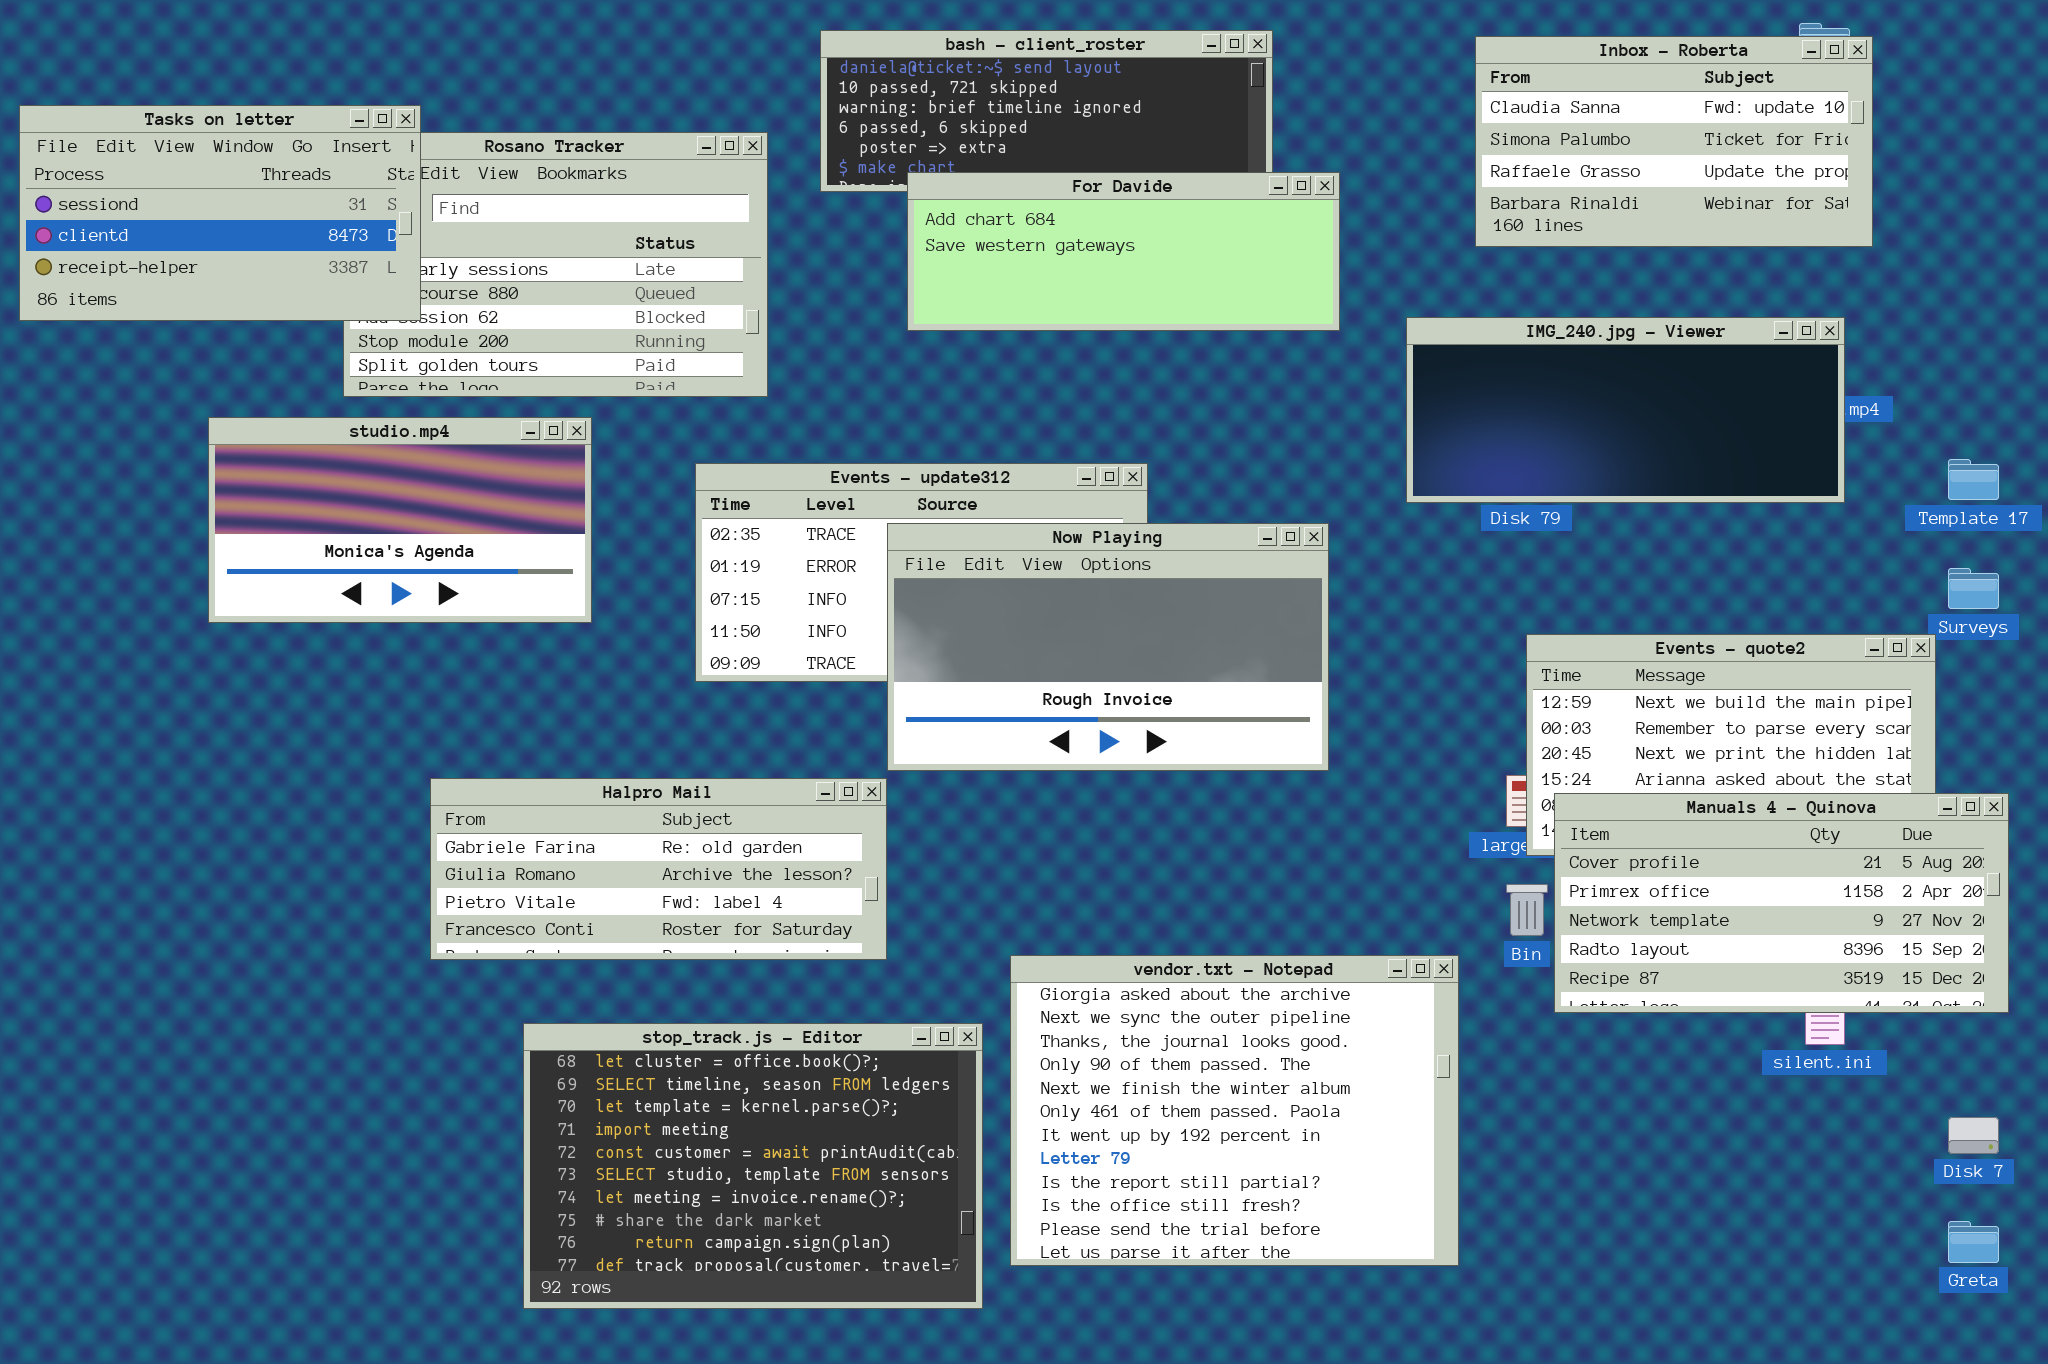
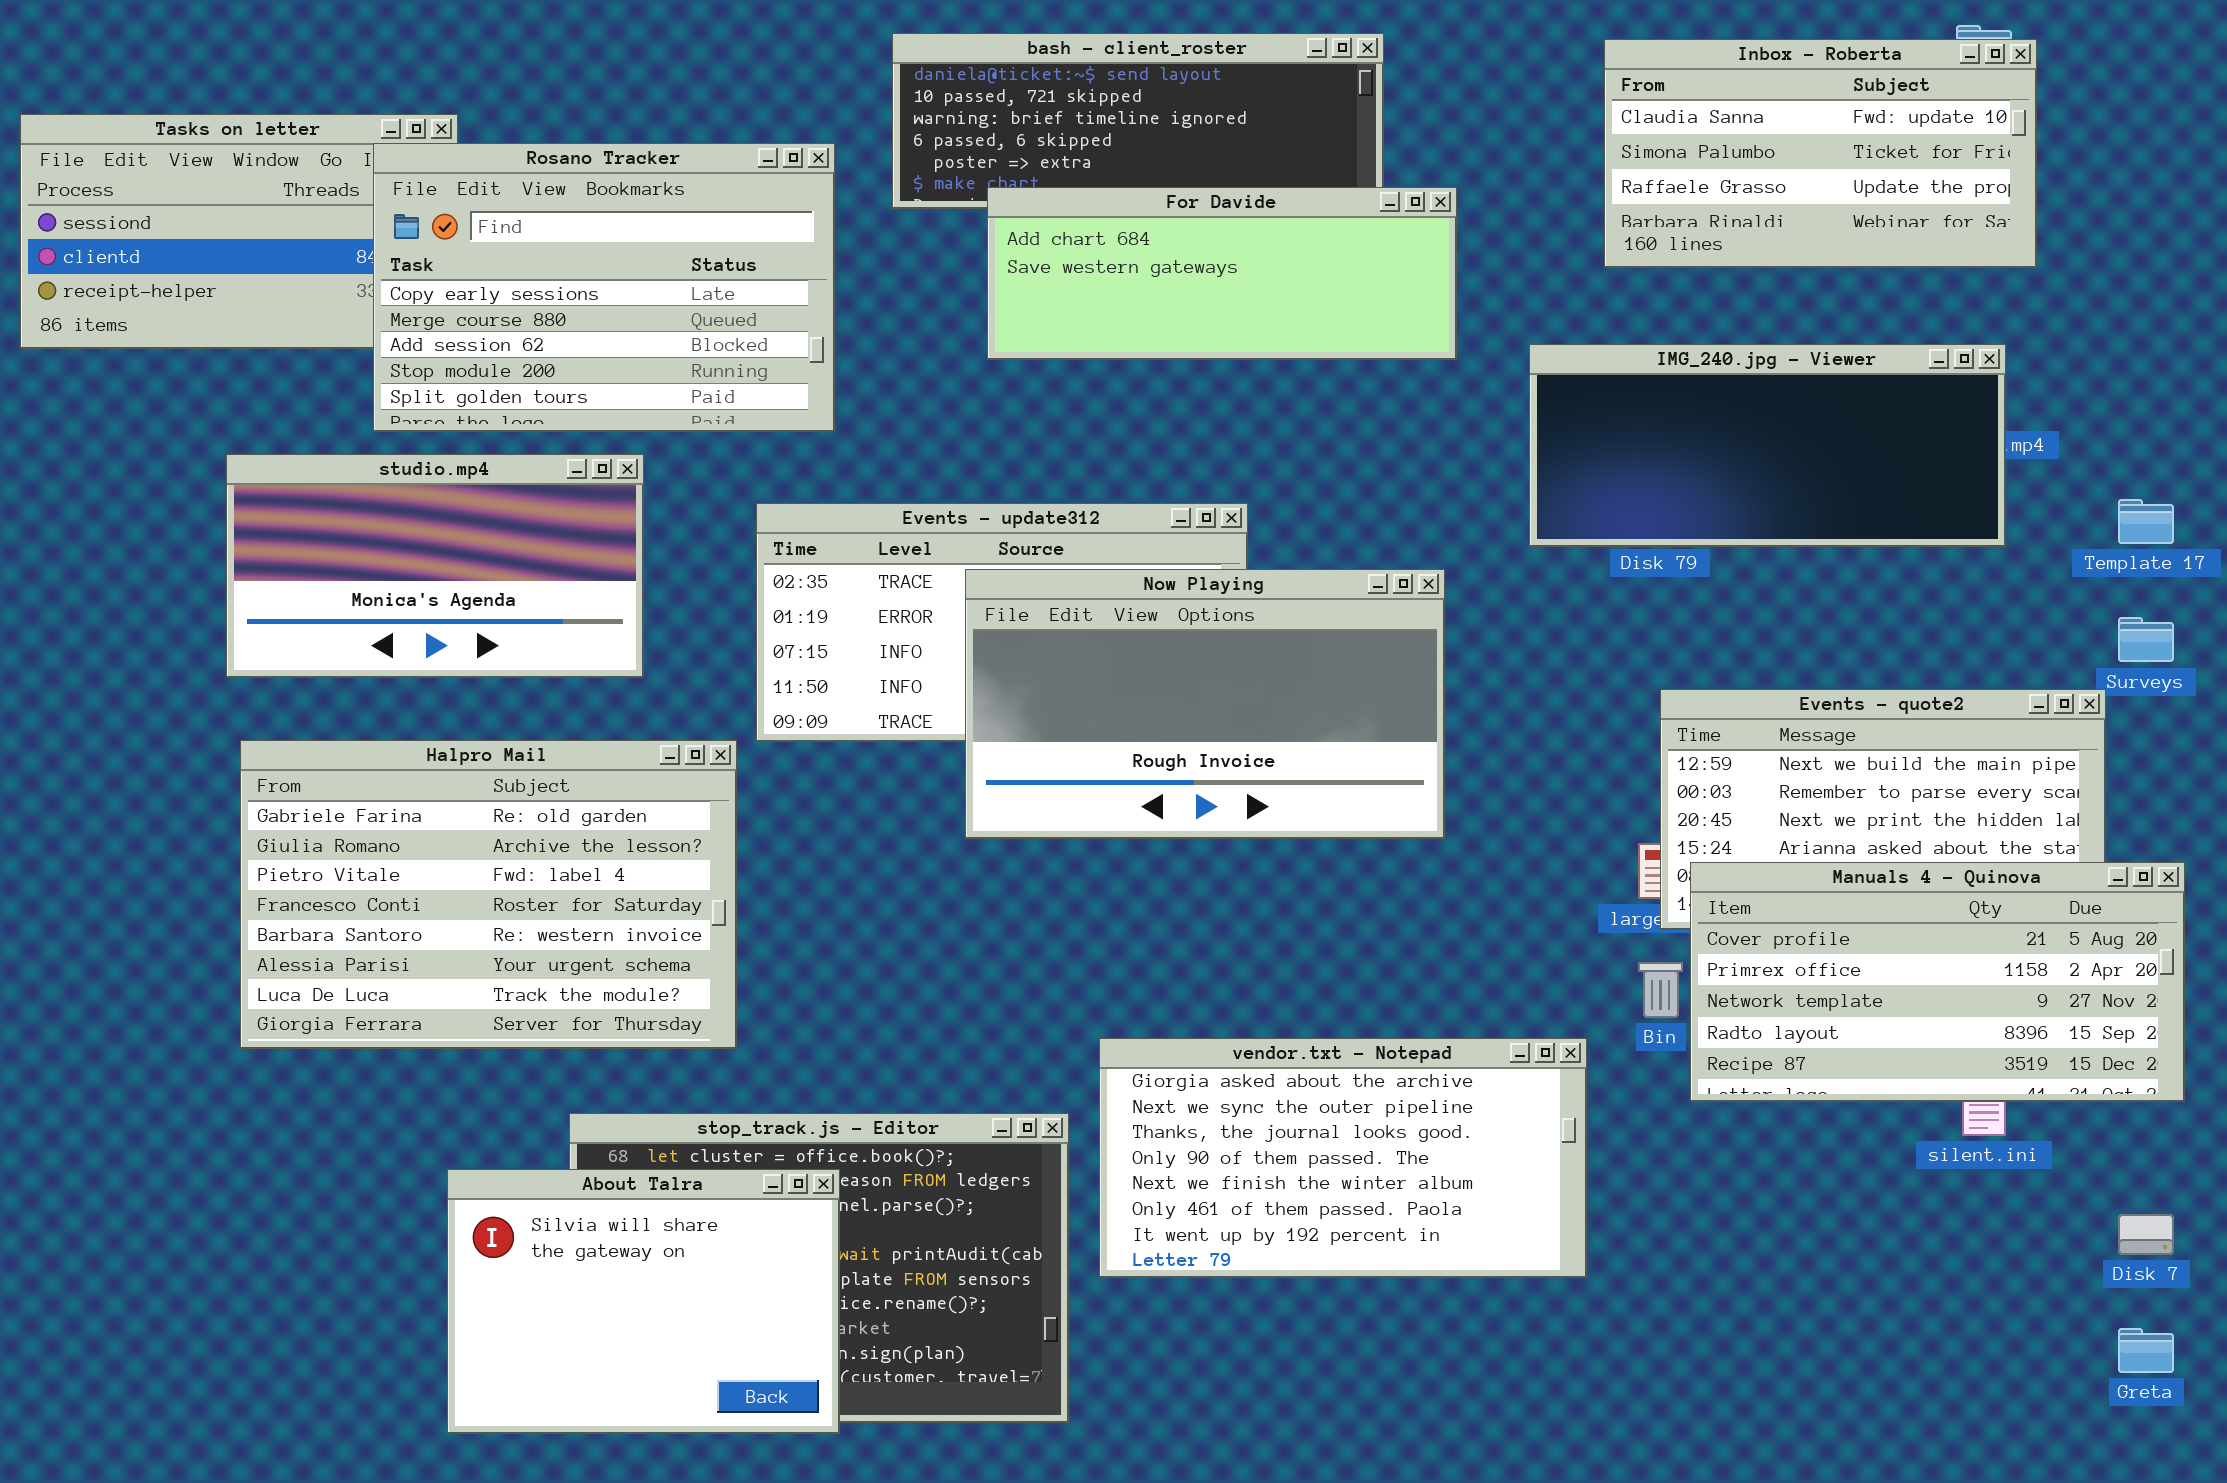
Rosano Tracker: [343,132,768,397] -> [373,143,835,432], raised
Halpro Mail: [430,778,887,960] -> [240,740,737,1049], moved, resized
vendor.txt - Notepad: [1010,955,1459,1266] -> [1099,1038,1587,1278], resized
About Talra: none -> [447,1169,840,1434], opened

